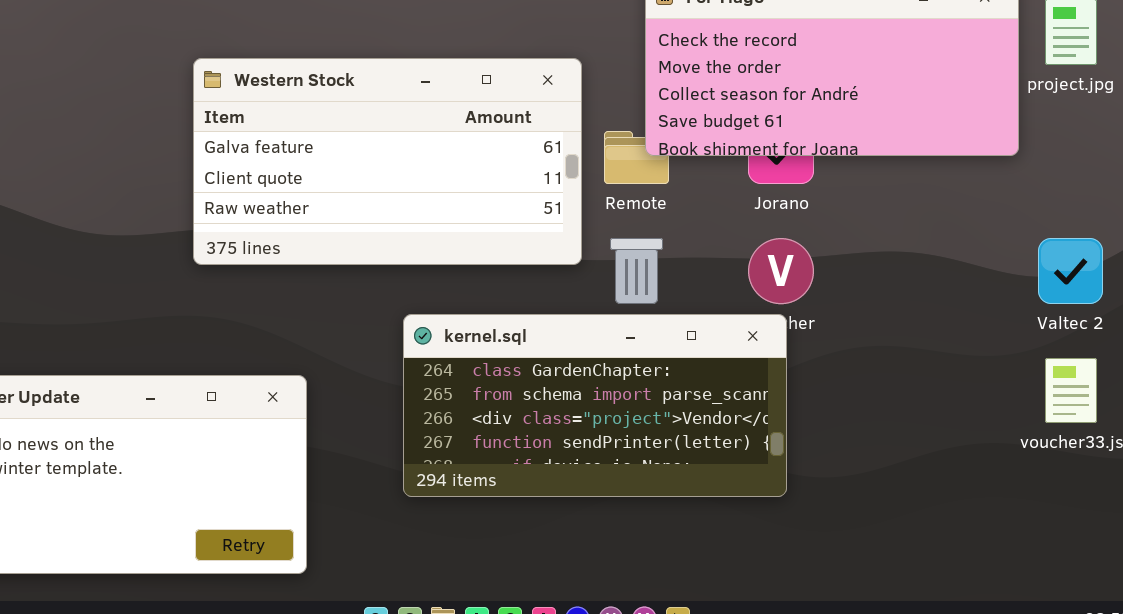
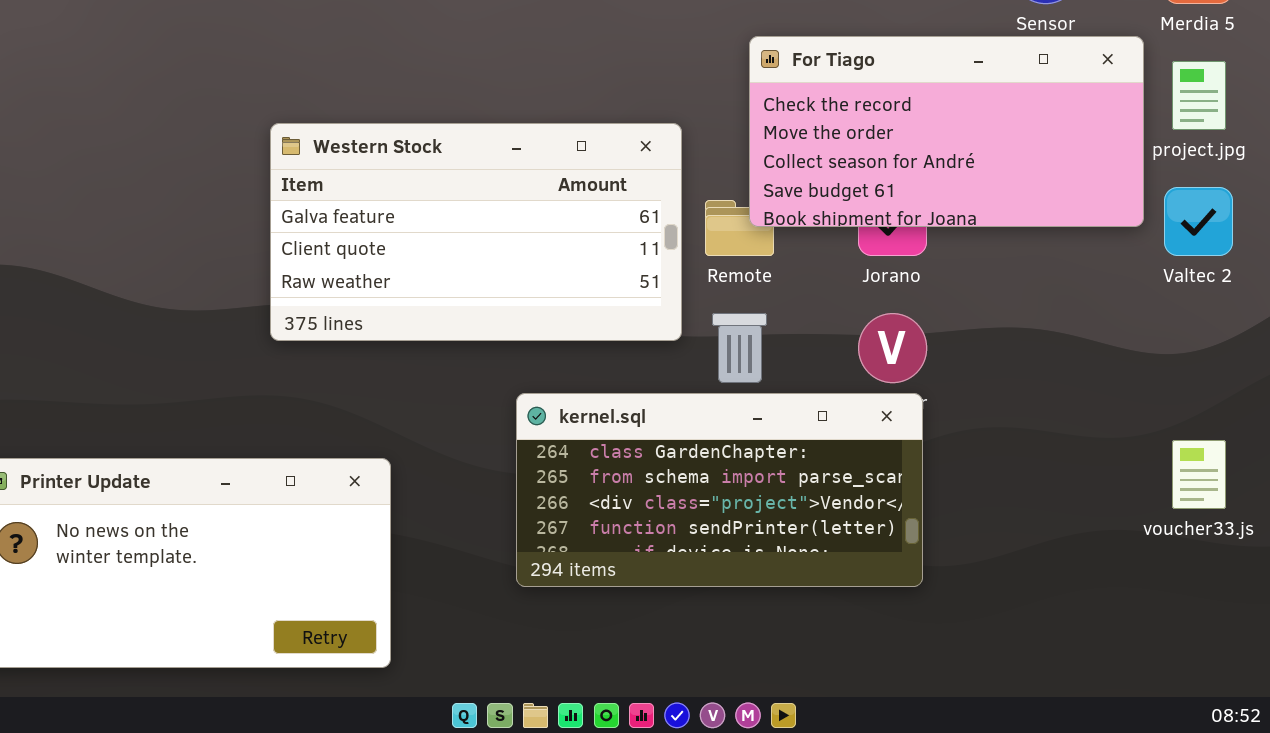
Valtec 2: [1038,238,1103,304] -> [1164,187,1233,256], moved
kernel.sql: [403,314,787,497] -> [516,393,923,587], moved

